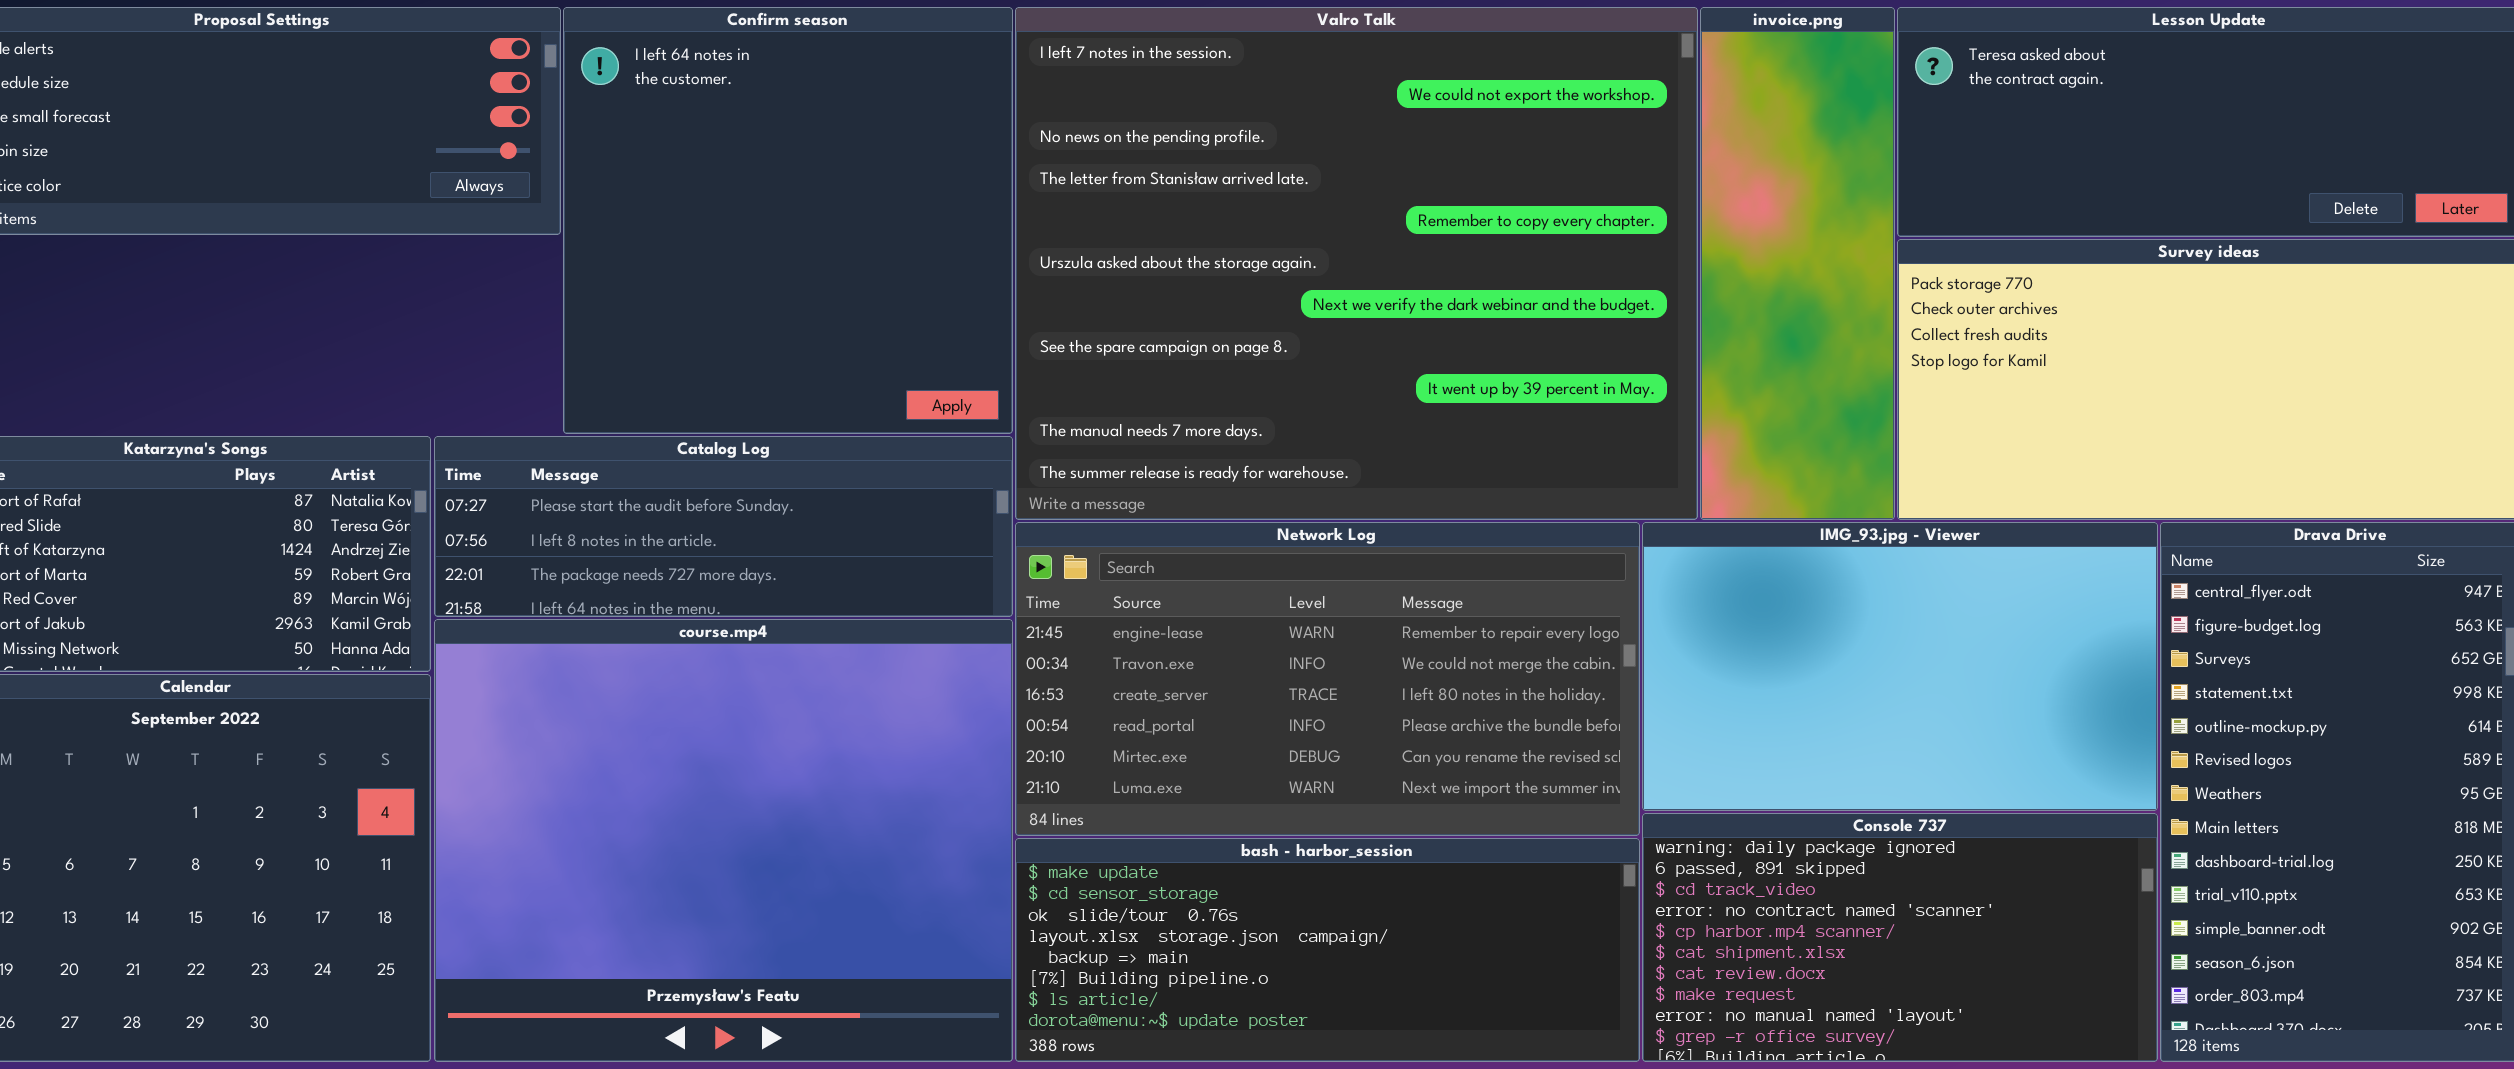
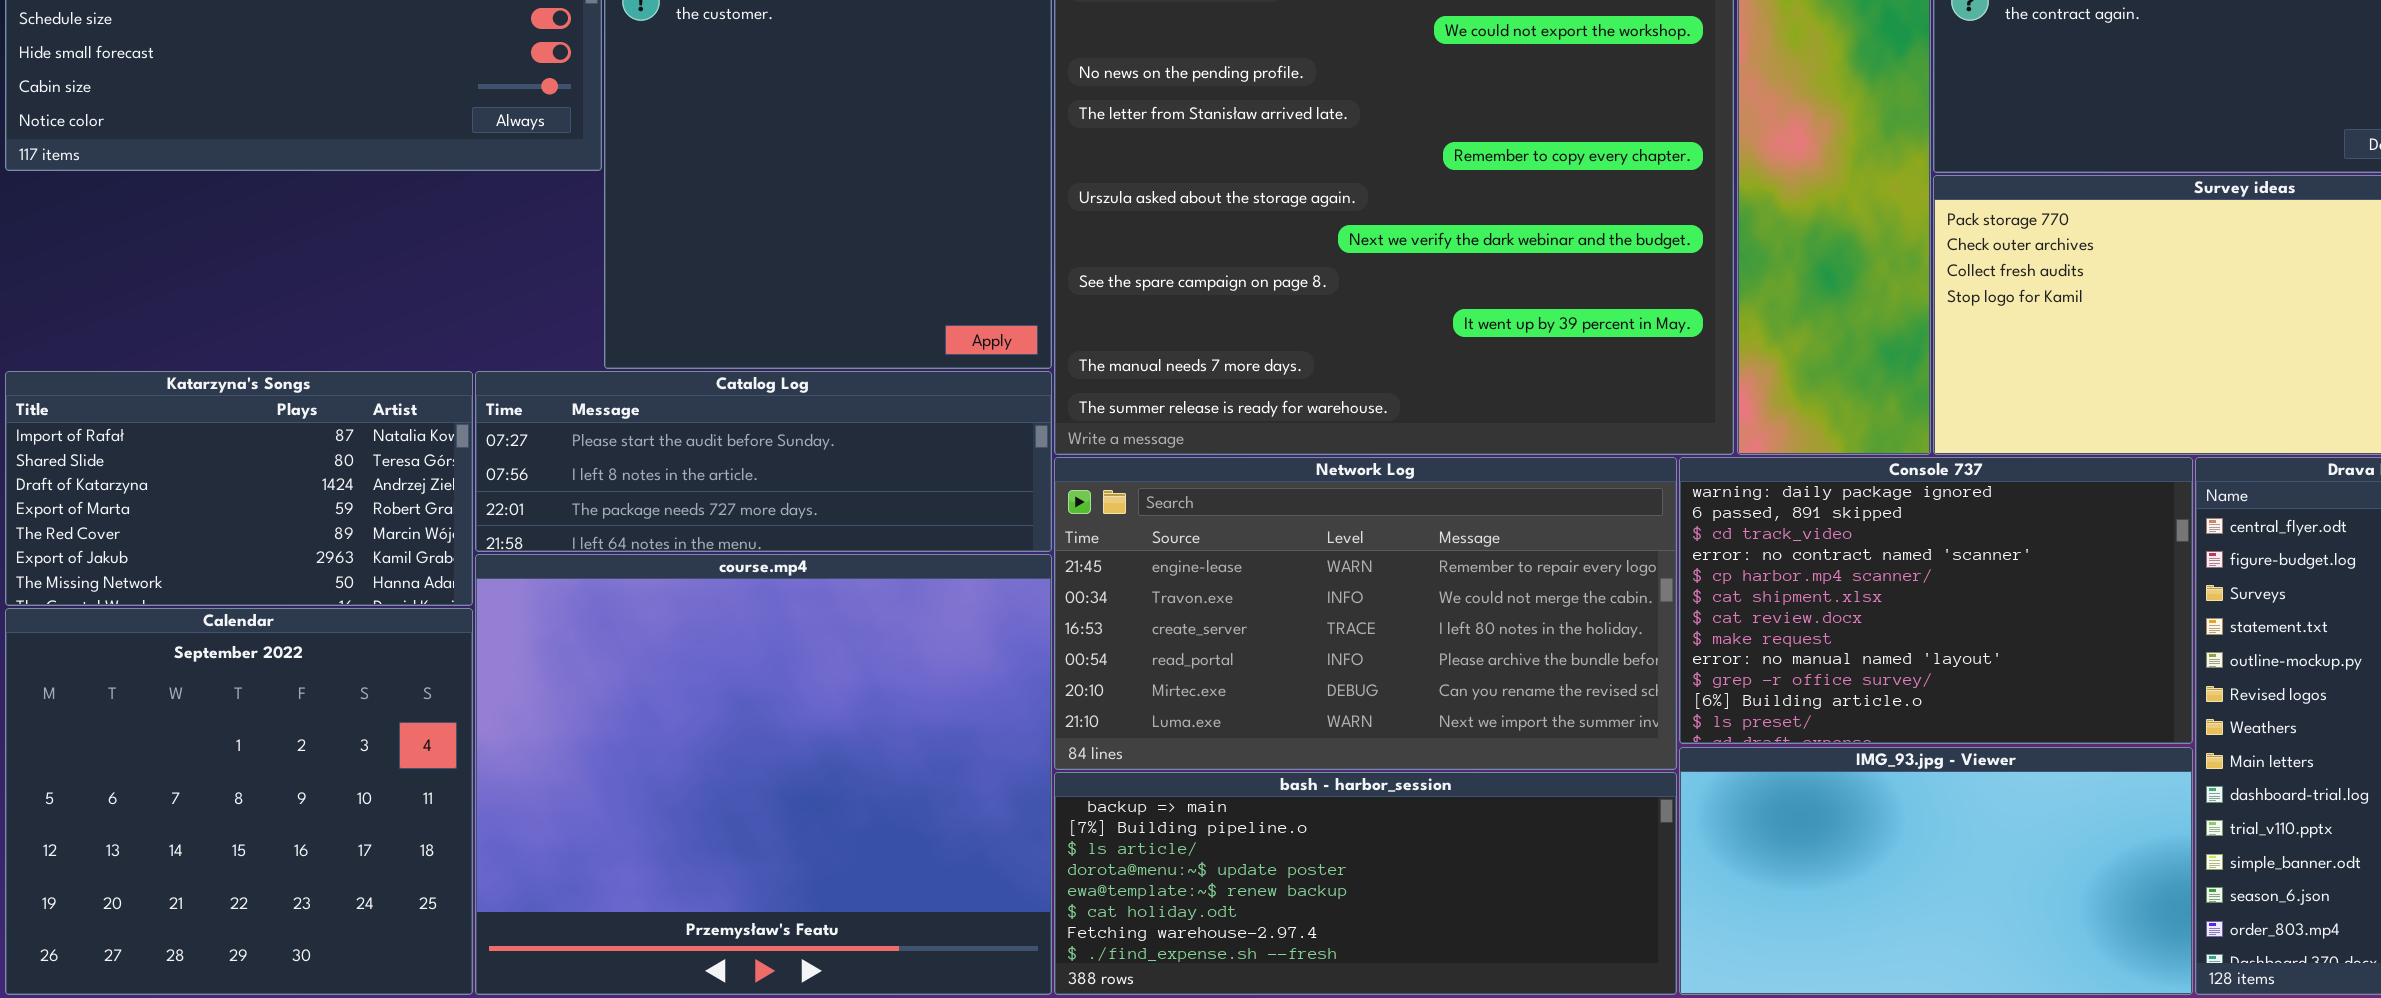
IMG_93.jpg - Viewer: [1642,522,2158,811] -> [1679,747,2193,995], moved, resized
Console 737: [1642,813,2158,1062] -> [1679,457,2193,744], moved, resized
bash - harbor_session: [1015,838,1640,1062] -> [1054,772,1677,995], scrolled down 4 rows

